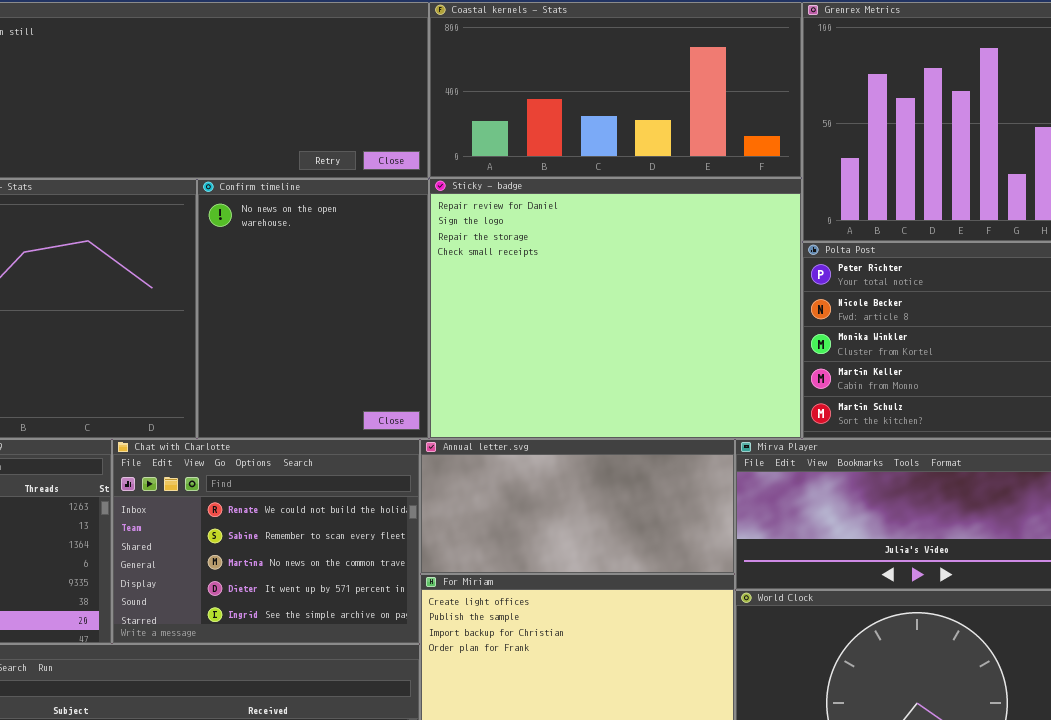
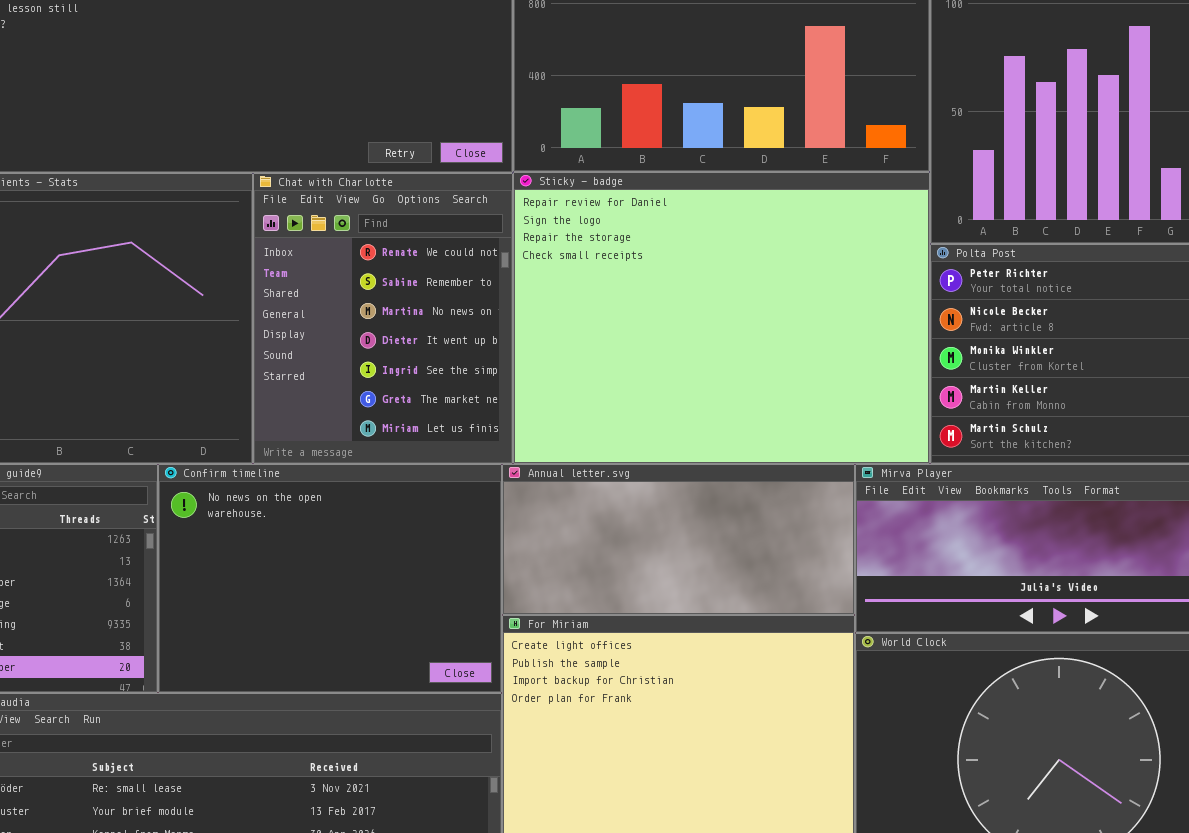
Confirm timeline: [197,179,429,439] -> [158,464,502,693], moved, resized
Chat with Charlotte: [112,439,420,644] -> [253,173,513,464], moved, resized

